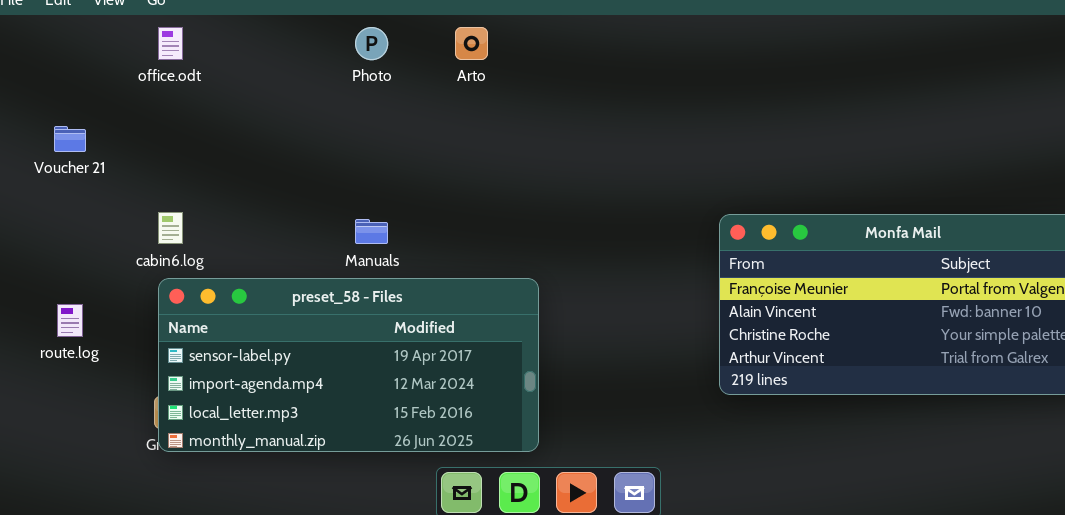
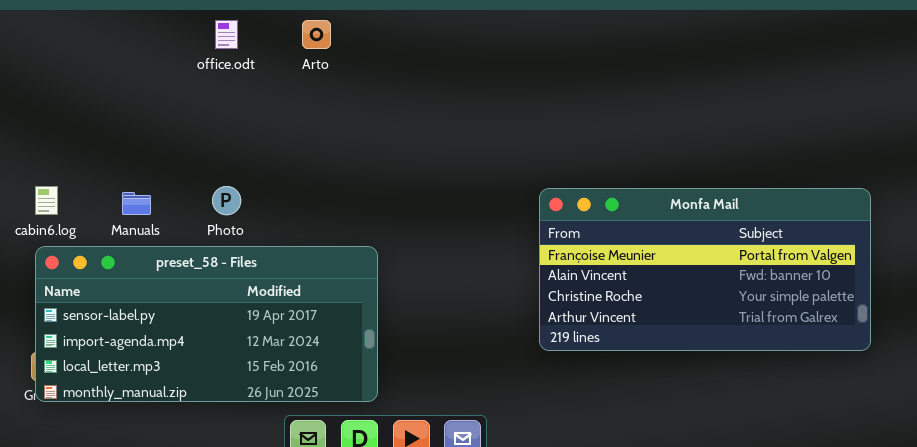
office.odt: [158,27,183,60] -> [215,20,238,49], moved
Photo: [355,27,388,60] -> [212,186,241,215], moved
Manuals: [355,219,388,244] -> [122,192,151,215], moved

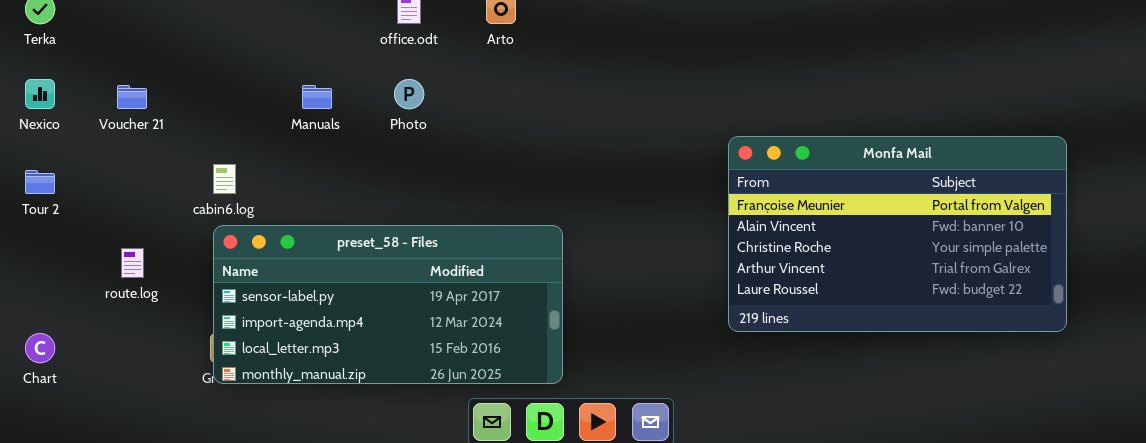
Photo: [212,186,241,215] -> [394,79,424,109], moved
Monfa Mail: [539,188,871,351] -> [728,136,1067,332], resized
Manuals: [122,192,151,215] -> [302,85,332,109], moved

